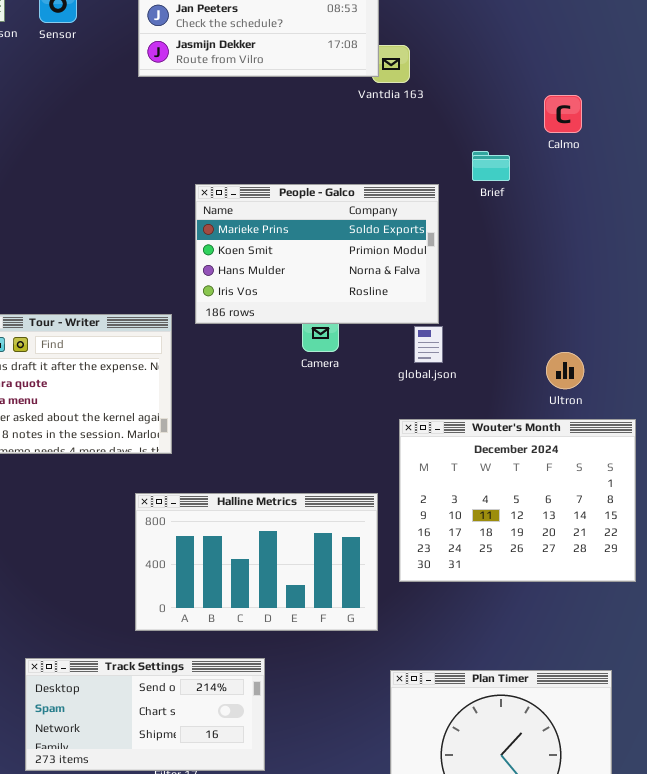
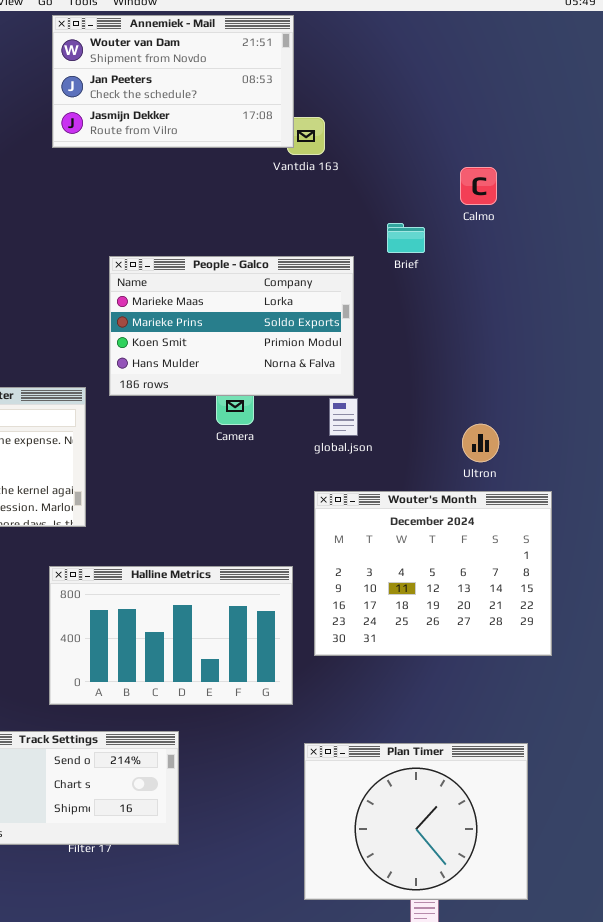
People - Galco: [195,184,439,324] -> [109,256,354,396], scrolled up 1 row

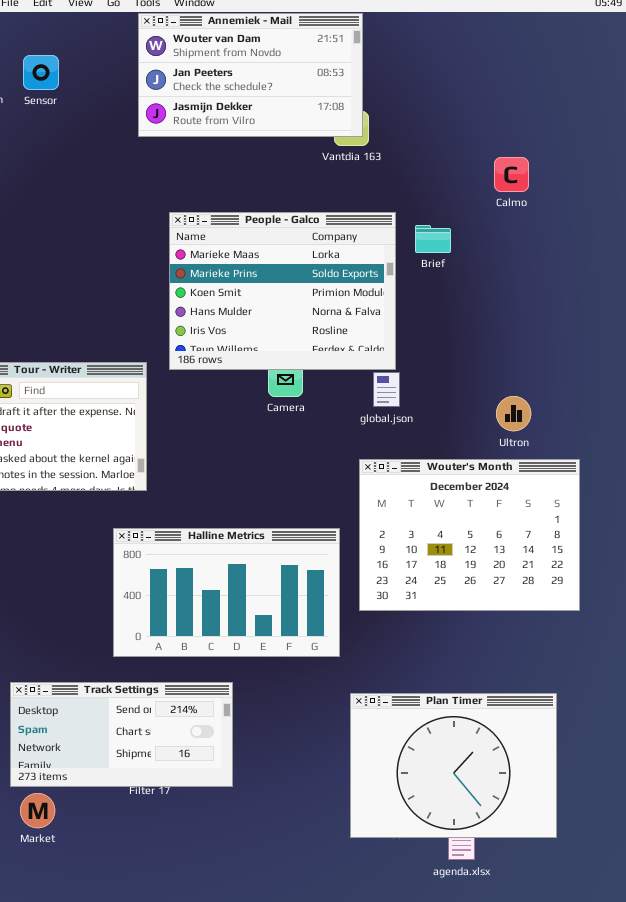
Annemiek - Mail: [52,15,294,148] -> [138,13,363,137], moved
Brief: [387,223,425,253] -> [415,225,451,253], moved
People - Galco: [109,256,354,396] -> [169,212,396,370], resized

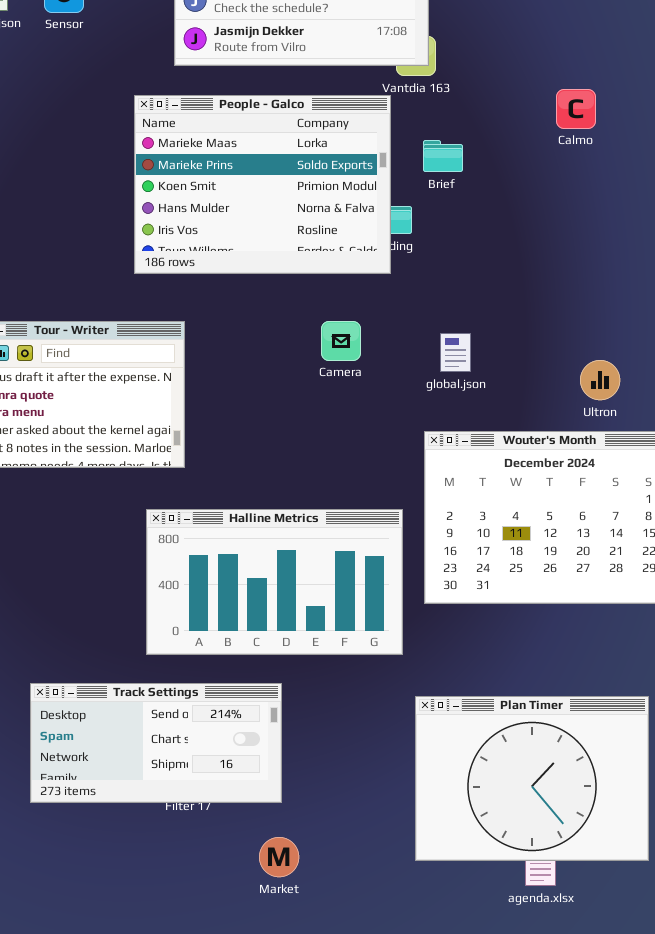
Calmo: [494,157,529,192] -> [556,89,596,129], moved
People - Galco: [169,212,396,370] -> [134,95,391,274], moved
Brief: [415,225,451,253] -> [423,140,463,172], moved
Market: [20,793,55,828] -> [259,837,299,877], moved

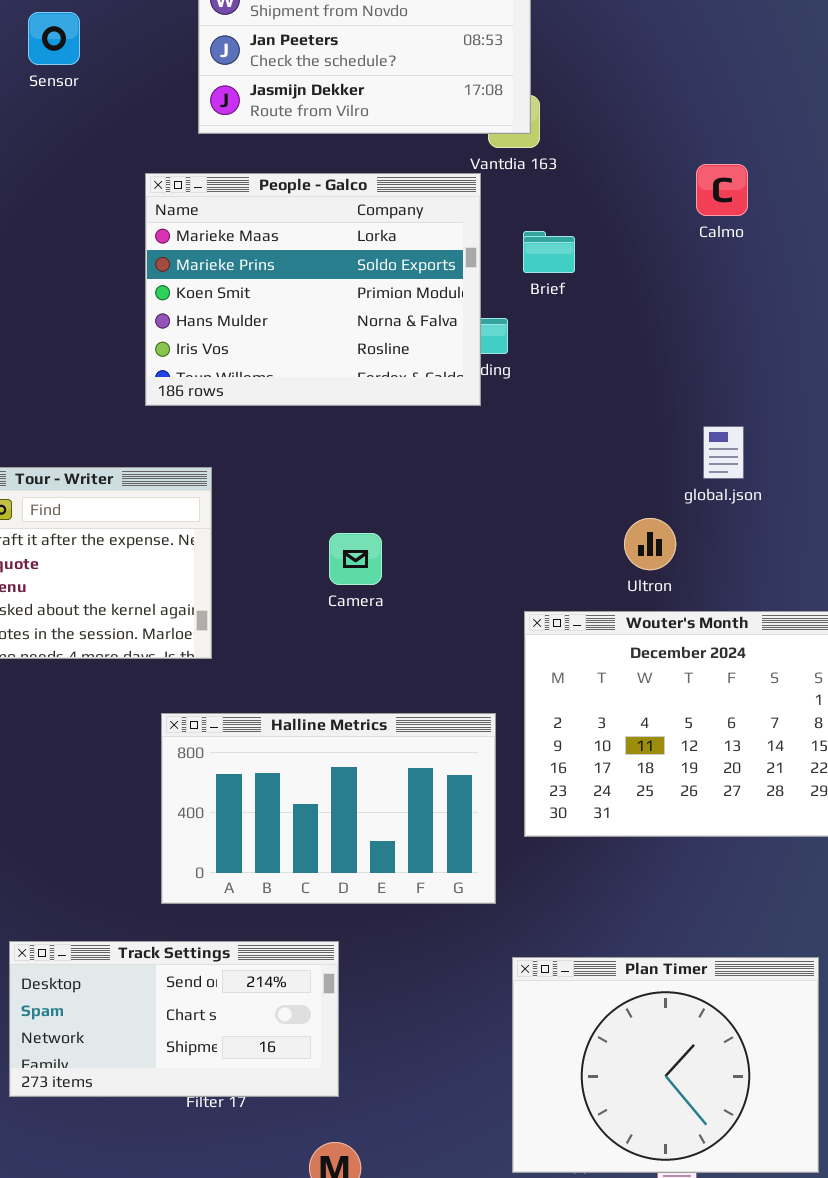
Camera: [321,321,361,361] -> [329,533,382,585], moved
global.json: [440,333,471,372] -> [703,426,744,479], moved
Ultron: [580,360,620,400] -> [624,518,676,570], moved

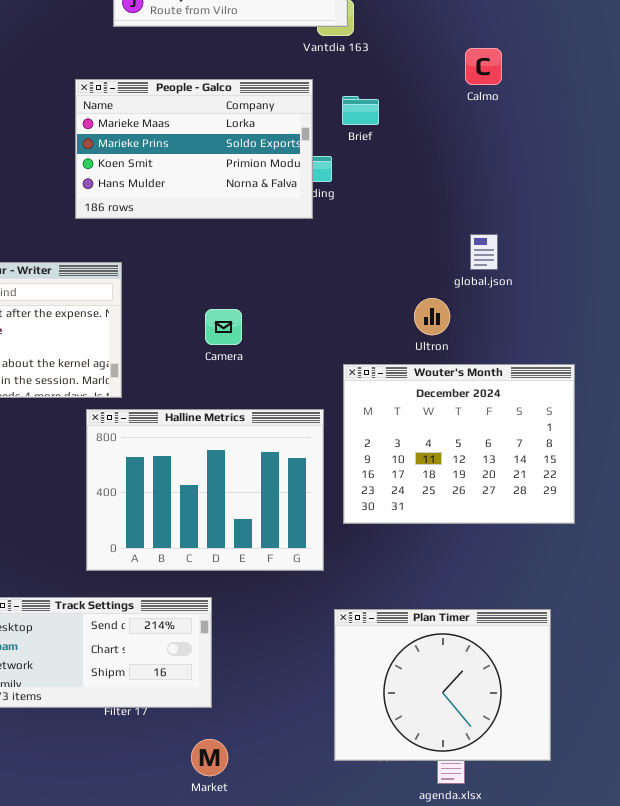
People - Galco: [145,173,481,406] -> [75,79,313,219], resized
Halline Metrics: [161,713,496,904] -> [86,409,324,571], resized

